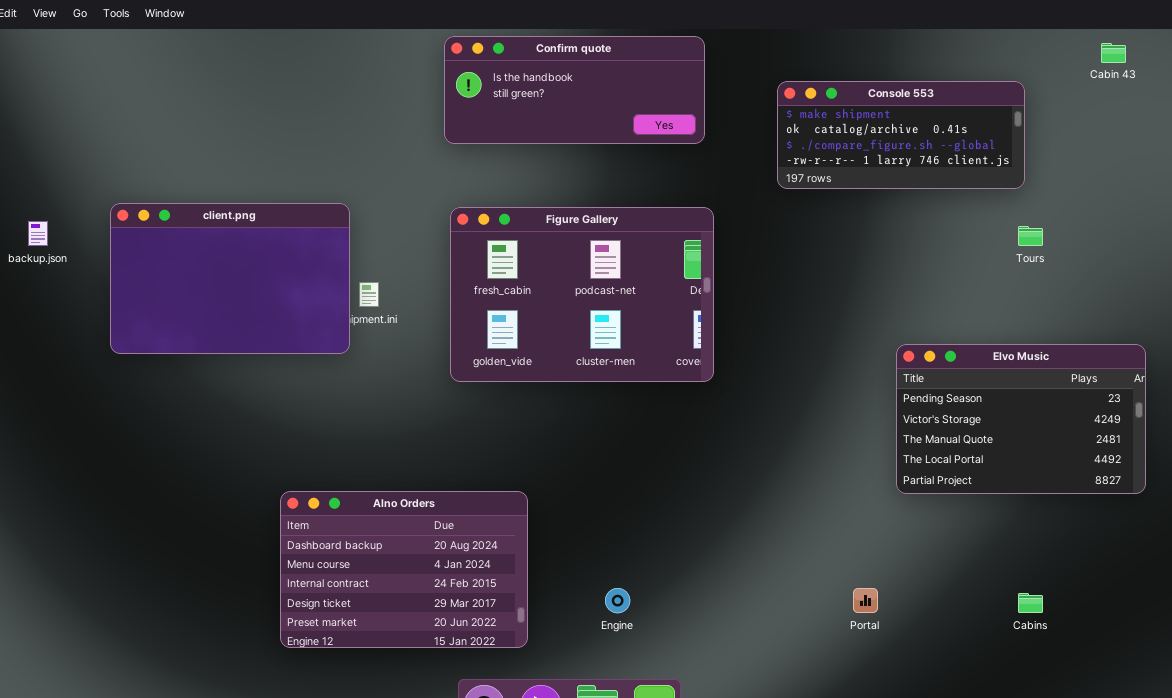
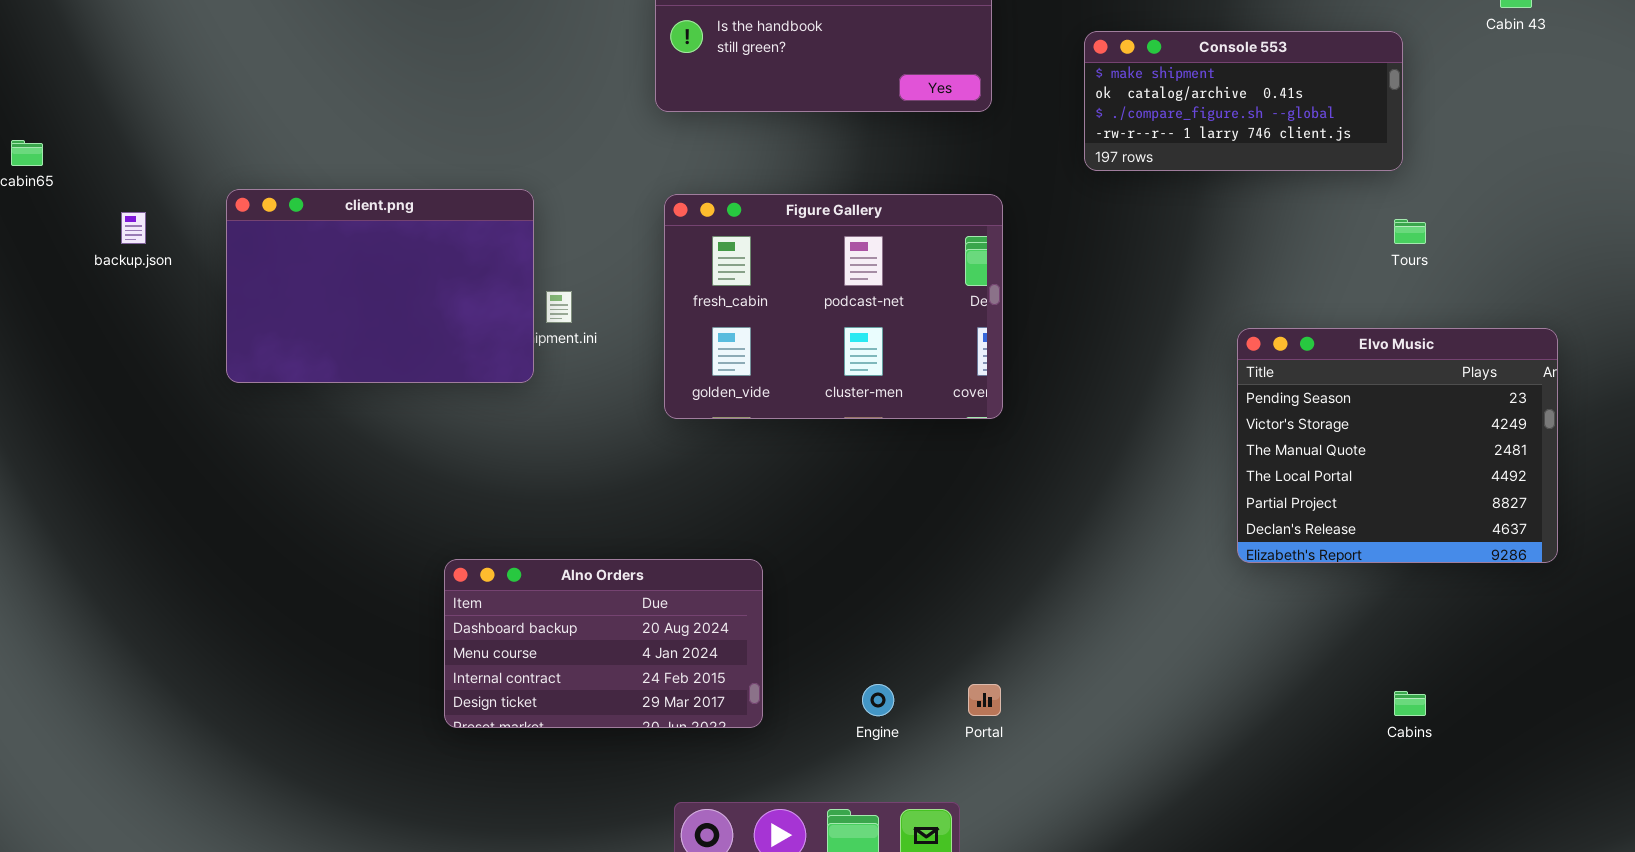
Elvo Music: [896,344,1146,494] -> [1237,328,1558,563], resized
Alno Orders: [280,491,528,648] -> [444,559,763,728], resized
Portal: [853,588,878,613] -> [968,684,1001,716], moved

